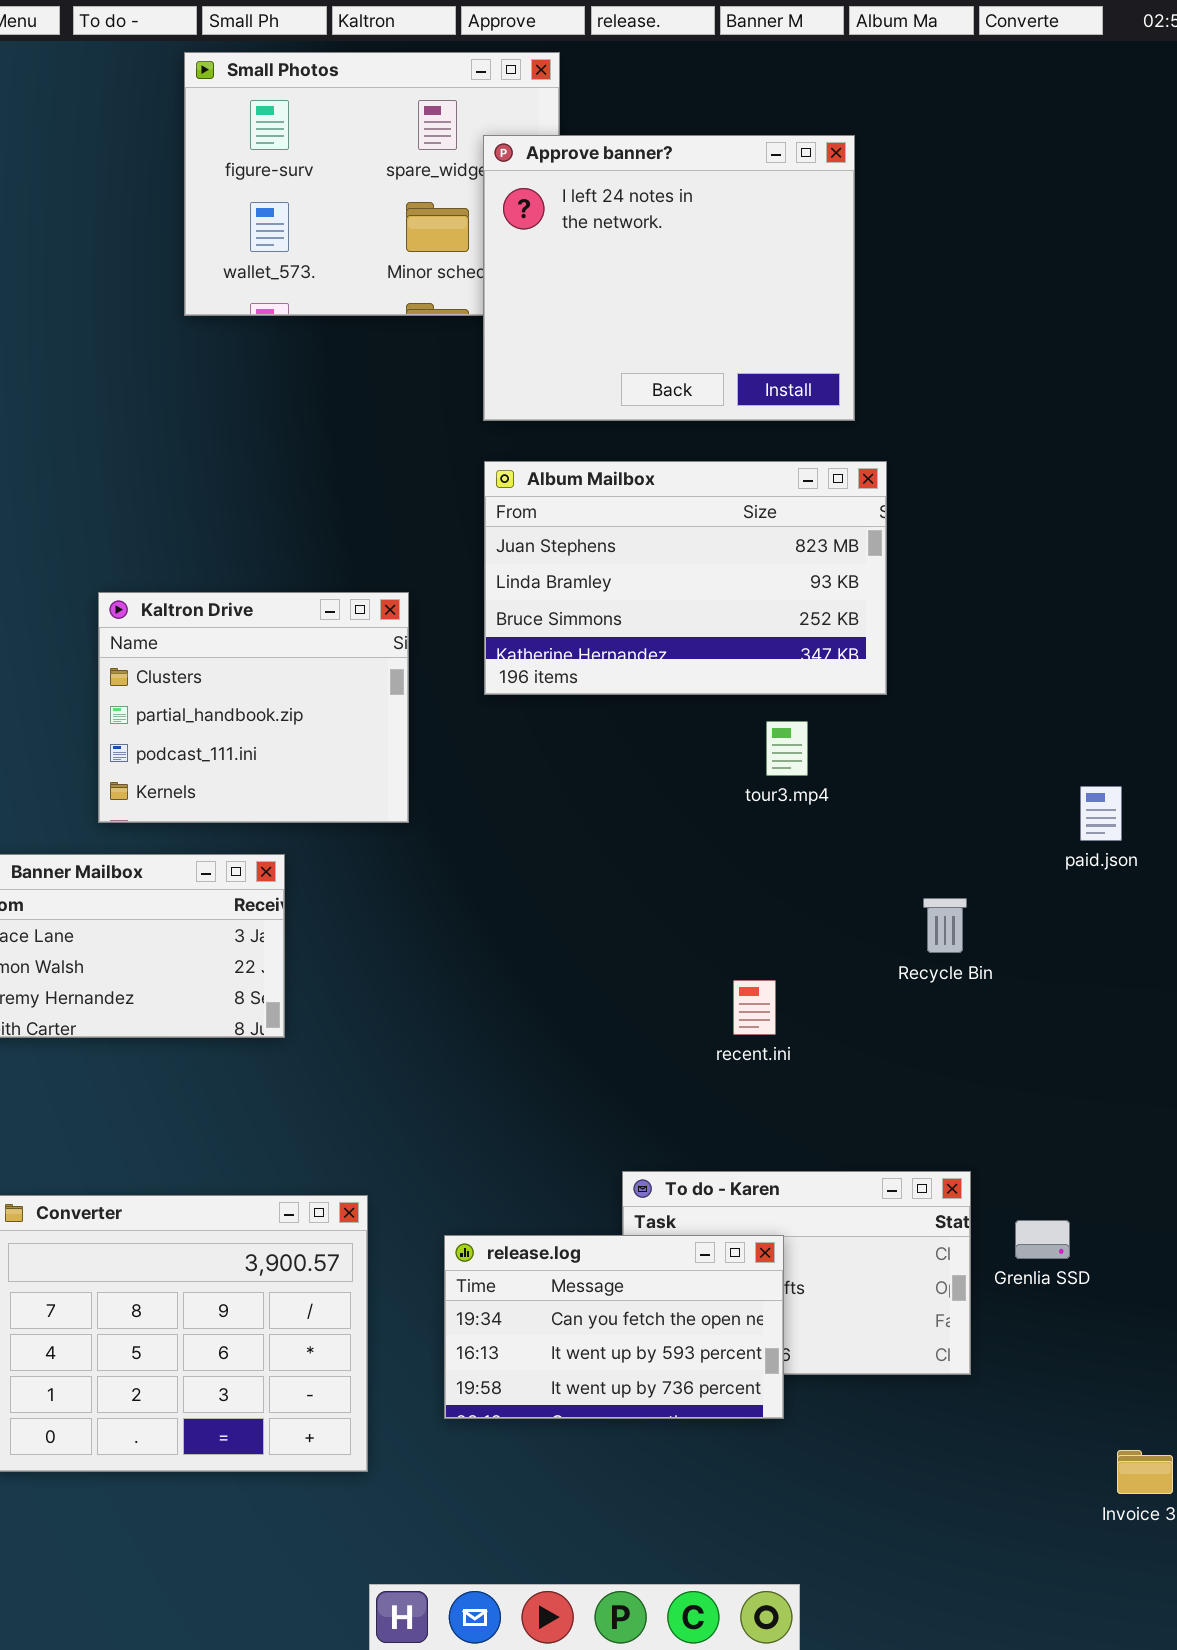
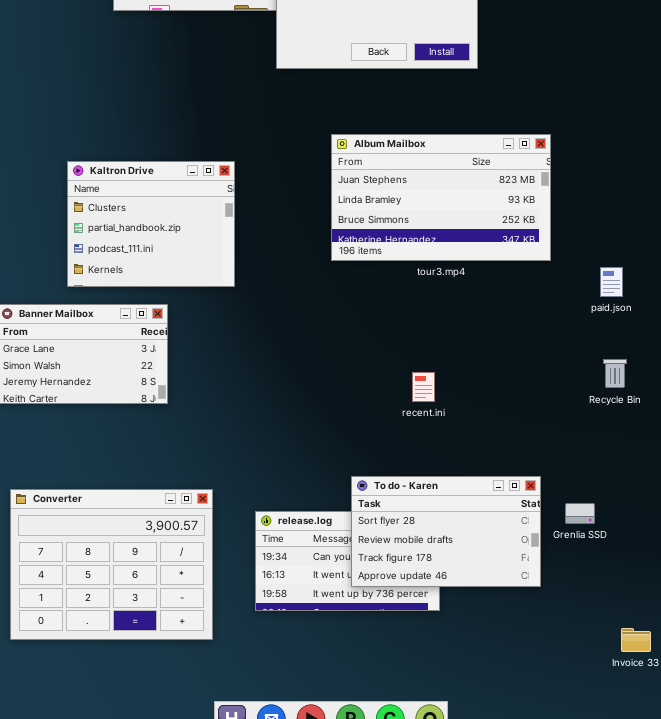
Album Mailbox: [484,461,887,695] -> [331,134,551,261], moved
Recycle Bin: [923,898,967,953] -> [603,359,627,388], moved
To do - Karen: [622,1171,971,1375] -> [351,476,541,587], raised

